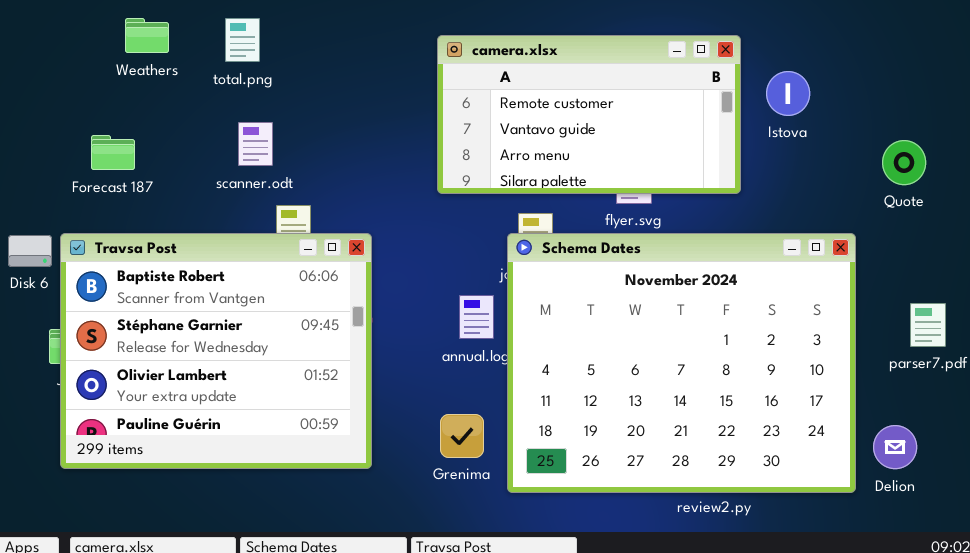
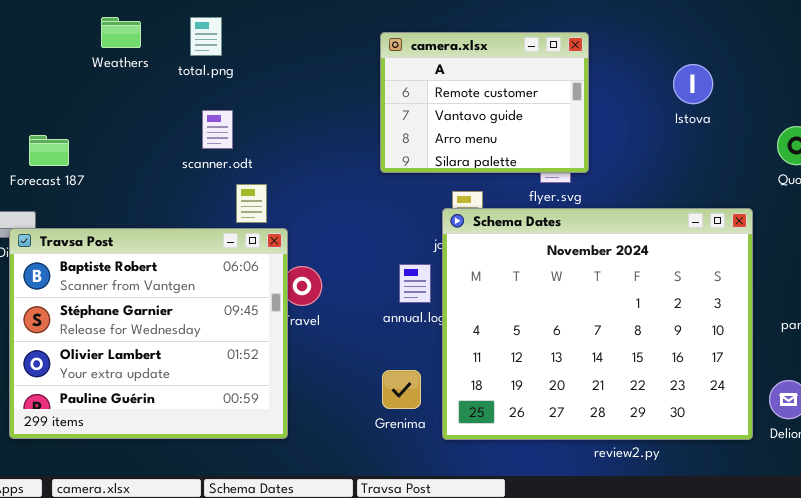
camera.xlsx: [437,35,741,194] -> [380,32,589,173], resized
Forecast 187: [91,135,135,170] -> [29,135,69,166], moved
Travsa Post: [60,233,372,469] -> [9,228,288,439], moved

